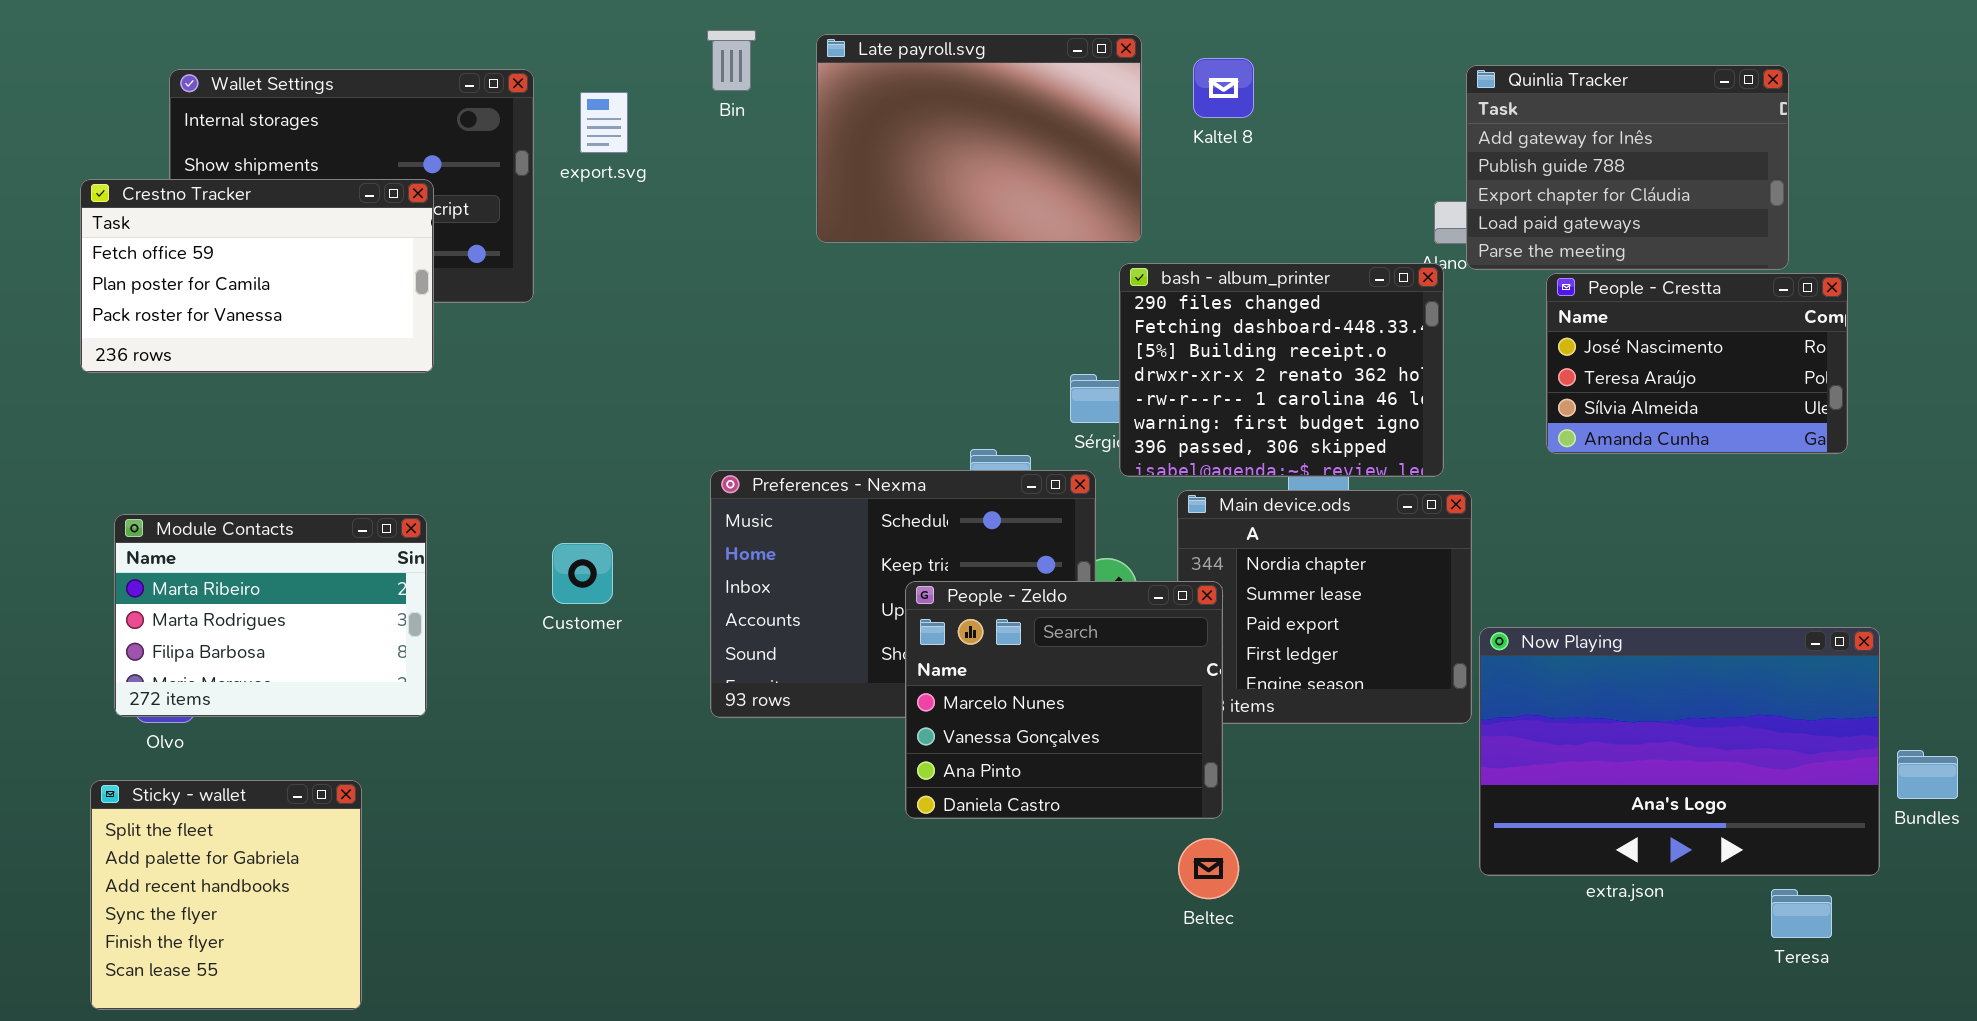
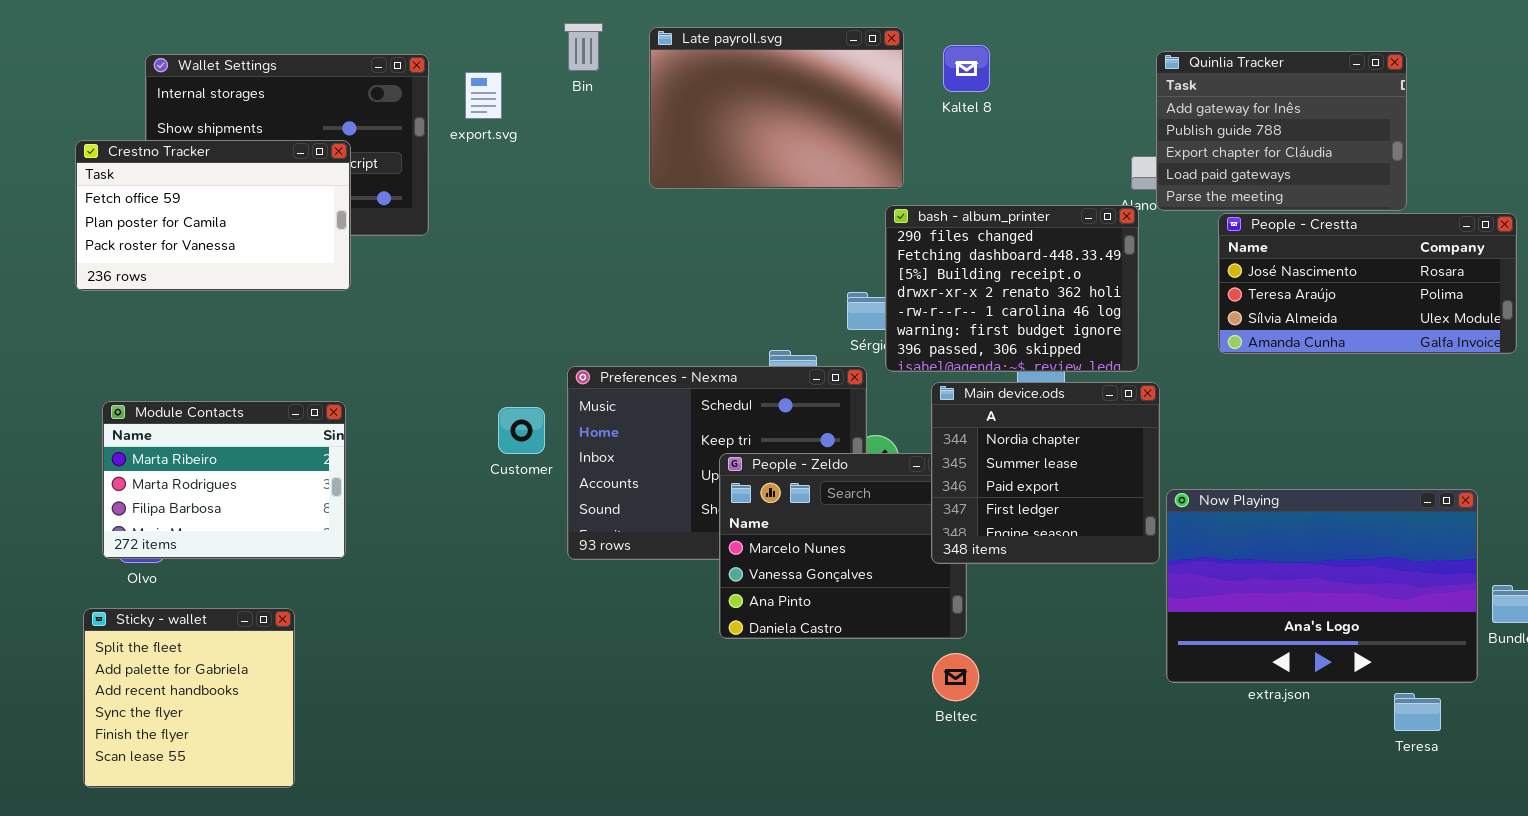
People - Crestta: [1546,273,1848,454] -> [1218,213,1517,354], resized
Main device.ods: [1177,490,1472,724] -> [931,382,1160,564], raised
Customer: [552,543,613,604] -> [498,407,545,454], moved

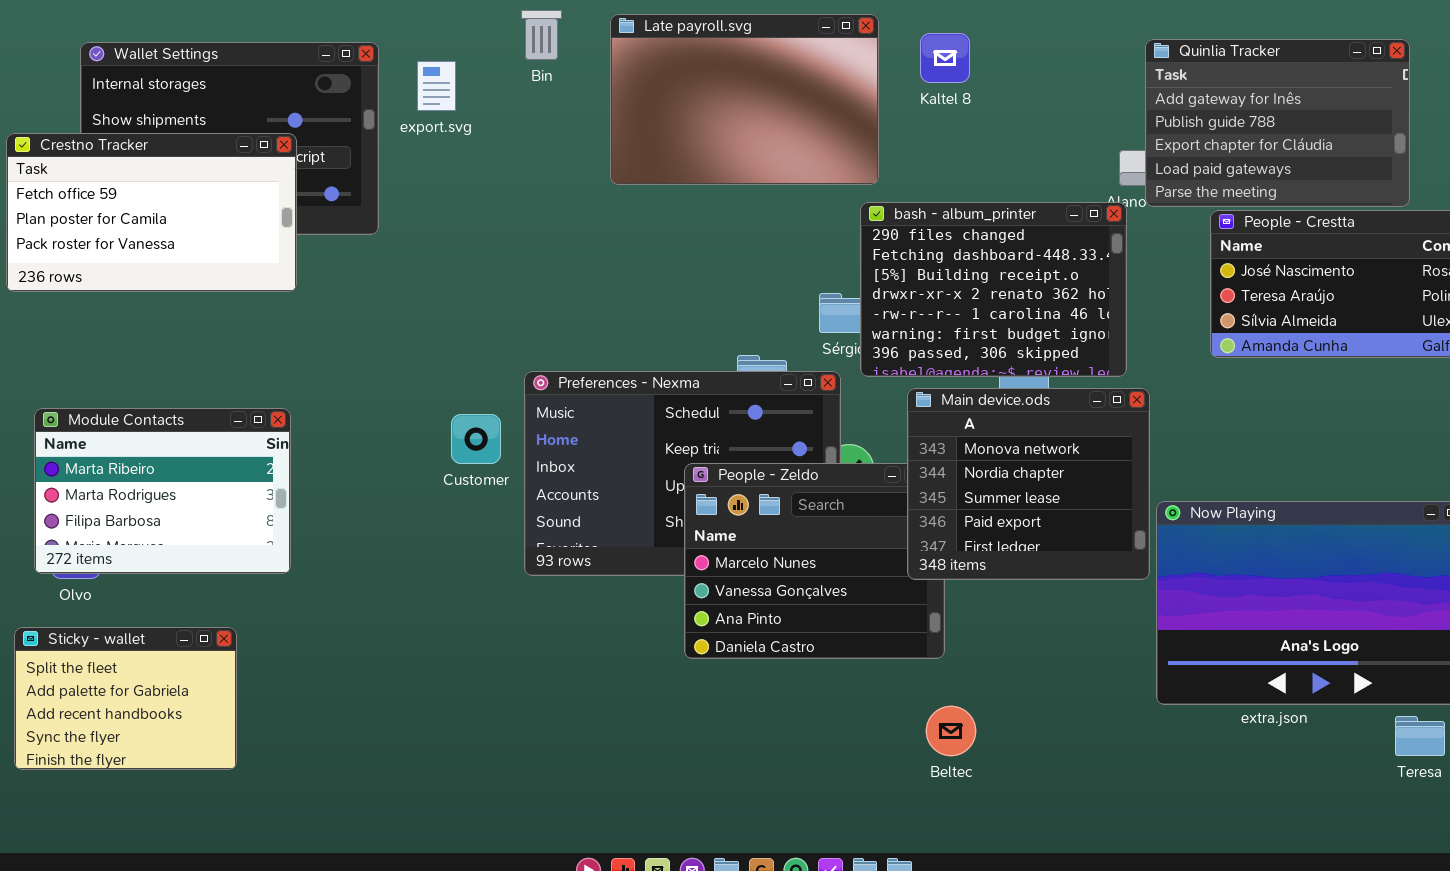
Main device.ods: [931,382,1160,564] -> [907,388,1150,580], scrolled up 1 row
Sticky - wallet: [83,608,295,788] -> [14,627,237,770], resized
Beltec: [932,653,979,701] -> [926,706,976,756], moved

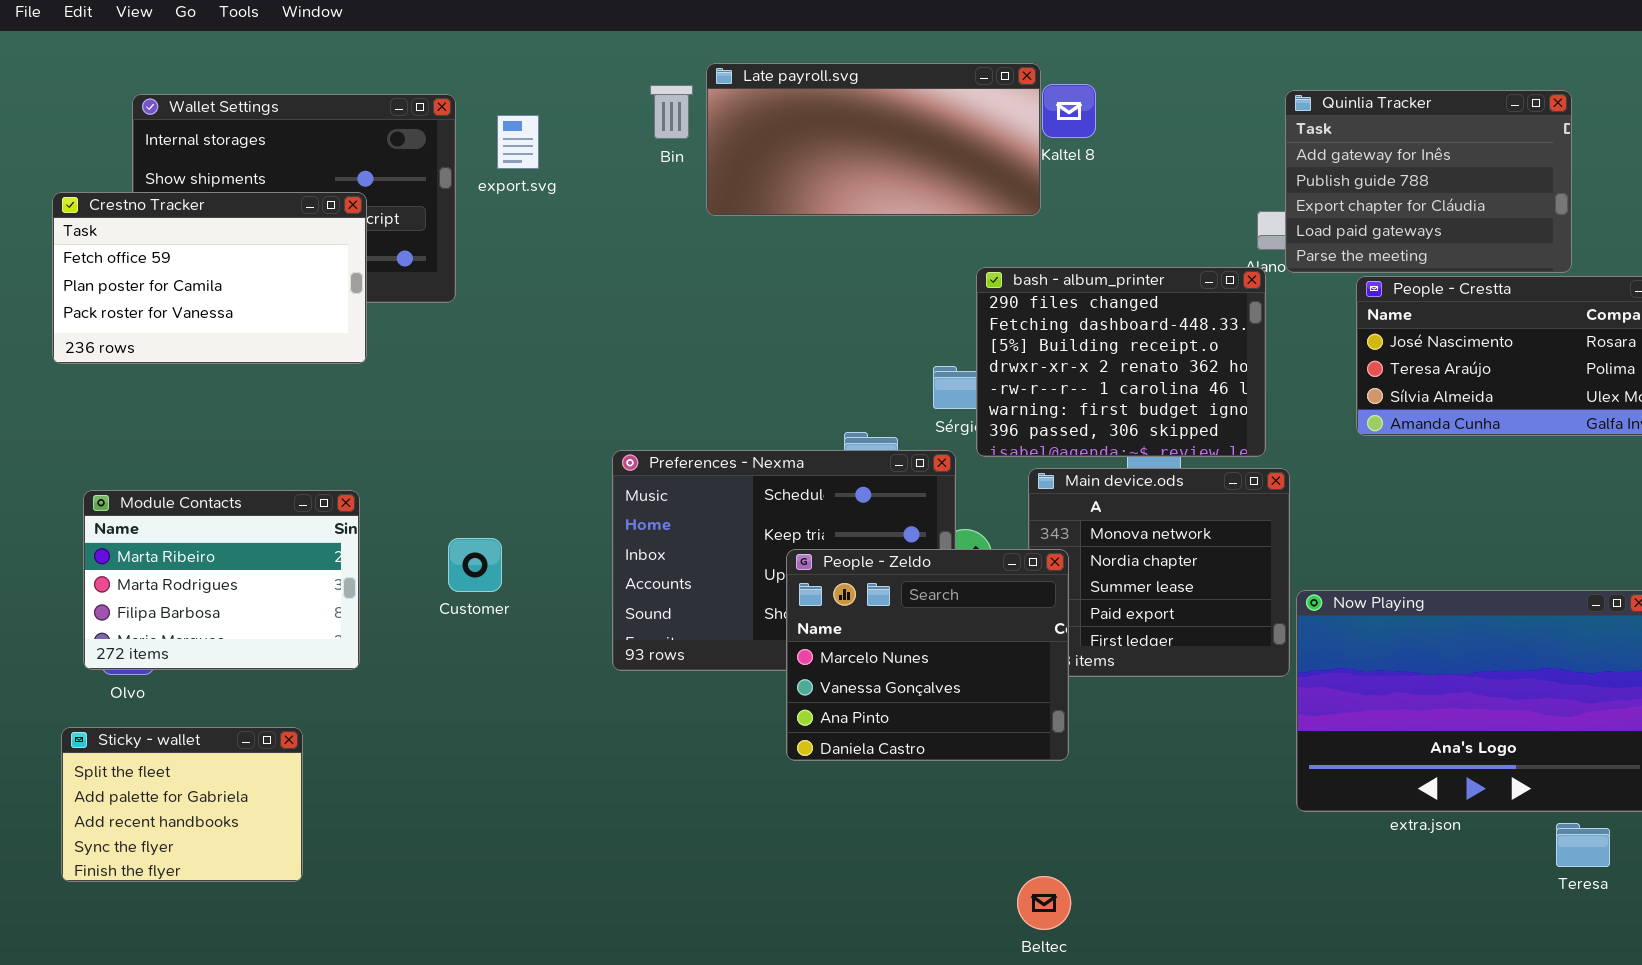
Bin: [521,10,562,60] -> [650,85,693,139], moved
Late payroll.svg: [610,14,879,185] -> [706,63,1041,216], resized
Customer: [451,414,501,464] -> [448,538,502,592], moved
People - Zeldo: [684,463,945,659] -> [786,549,1069,761], raised
Beltec: [926,706,976,756] -> [1017,876,1071,930], moved

